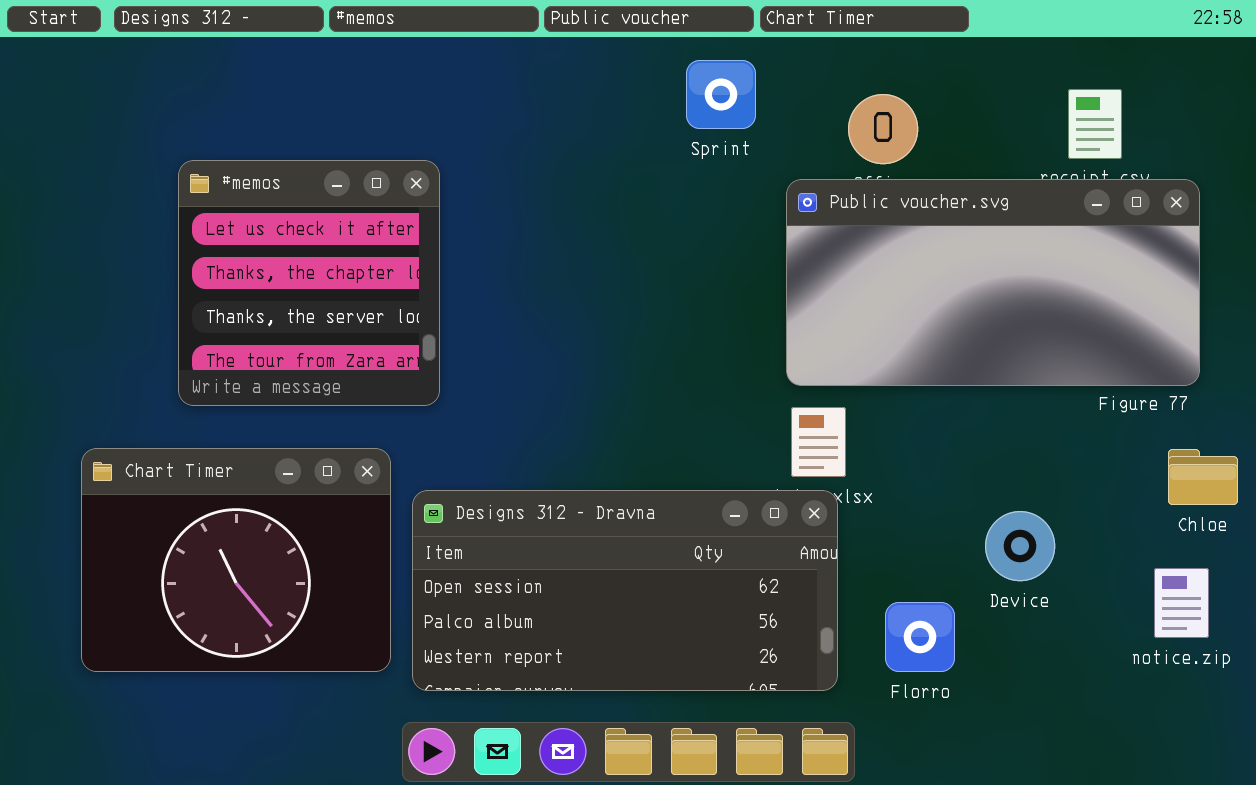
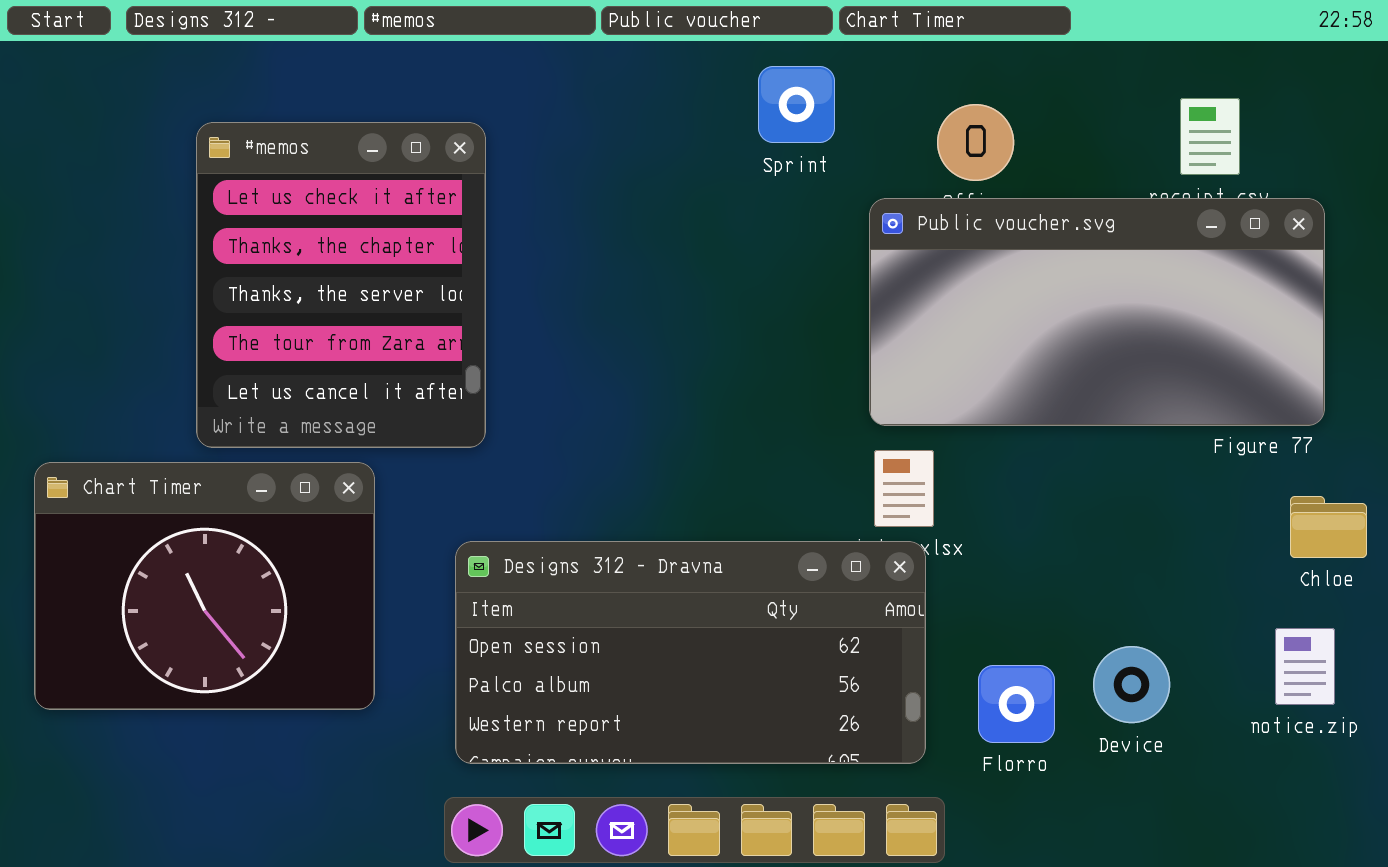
#memos: [178,160,440,406] -> [196,122,486,448], resized
Chart Timer: [81,448,391,672] -> [34,462,375,710], moved
Device: [985,511,1055,581] -> [1093,646,1170,723], moved

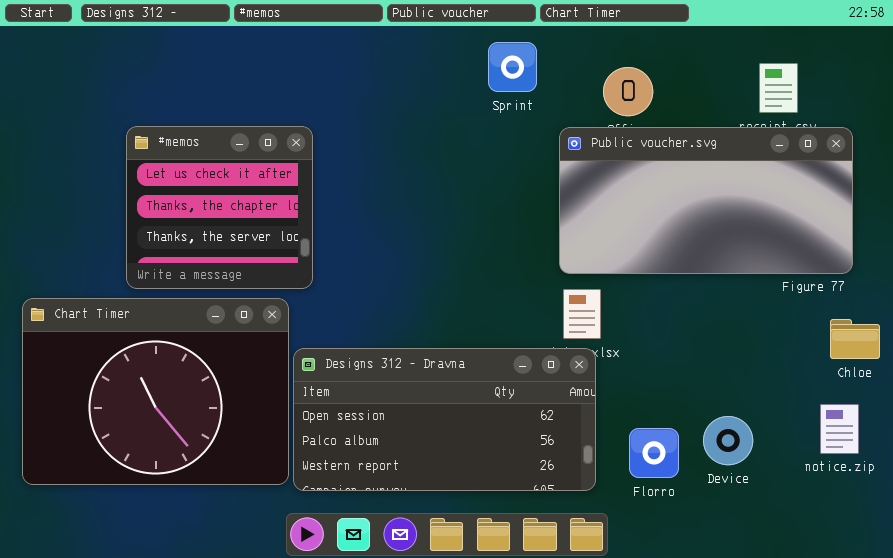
#memos: [196,122,486,448] -> [126,126,313,289], resized
Chart Timer: [34,462,375,710] -> [22,298,289,485], resized

